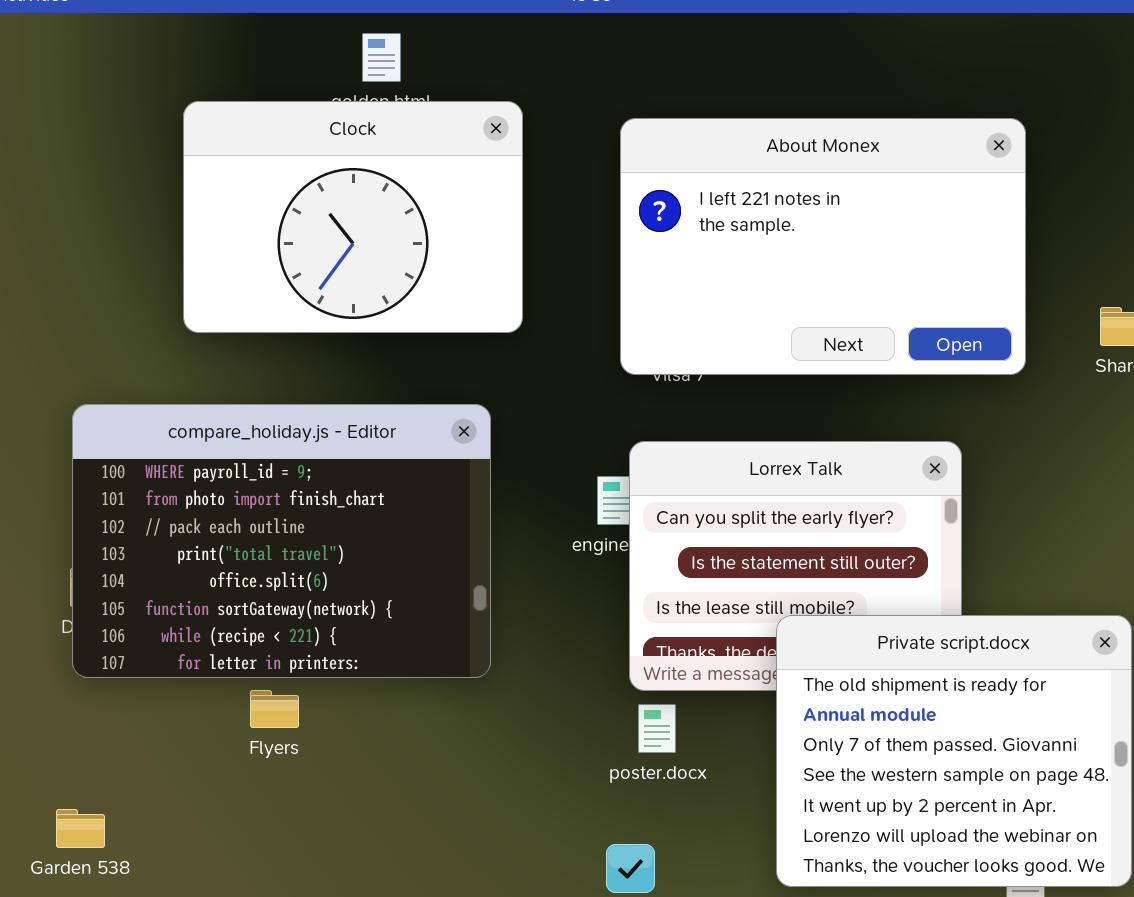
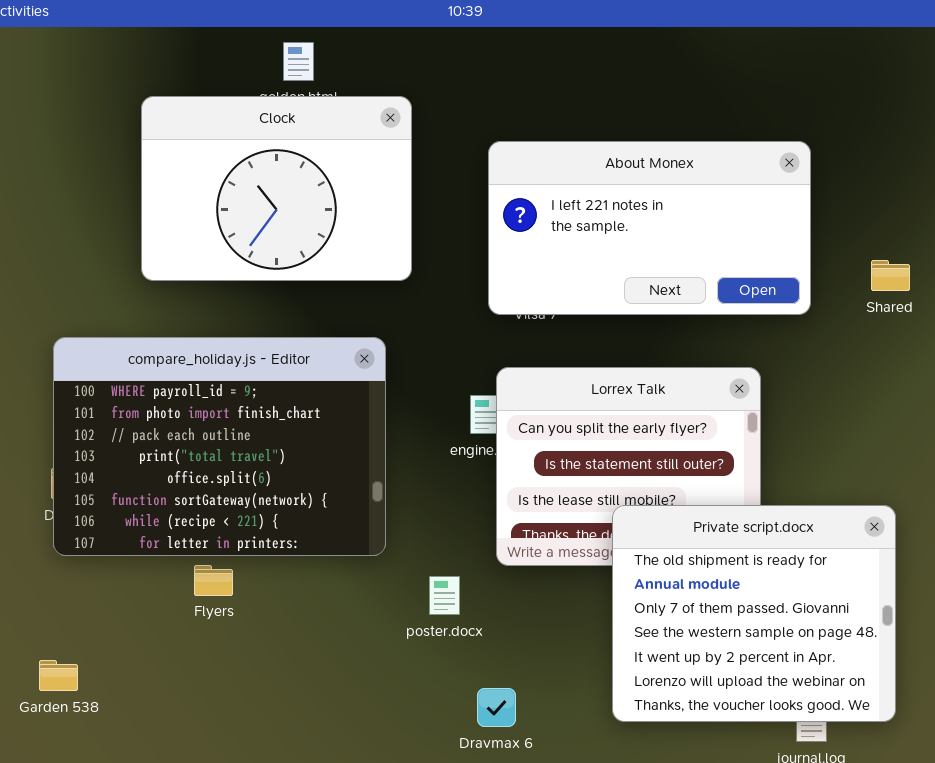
About Monex: [620,118,1026,375] -> [488,141,811,315], resized
poster.docx: [638,704,676,753] -> [429,576,460,615], moved

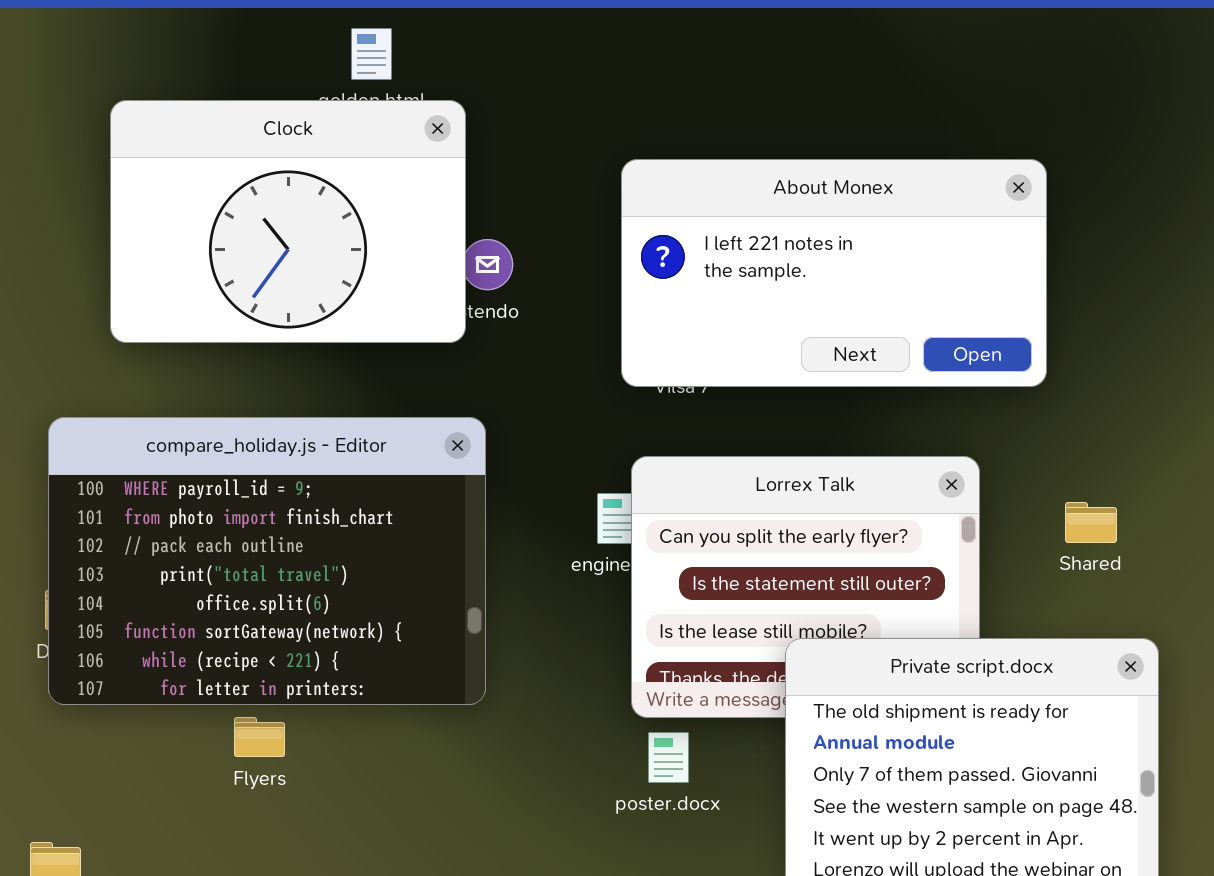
Clock: [141,96,412,281] -> [110,100,466,343], moved
Shared: [871,260,910,291] -> [1065,502,1117,543], moved
poster.docx: [429,576,460,615] -> [648,732,689,783], moved

